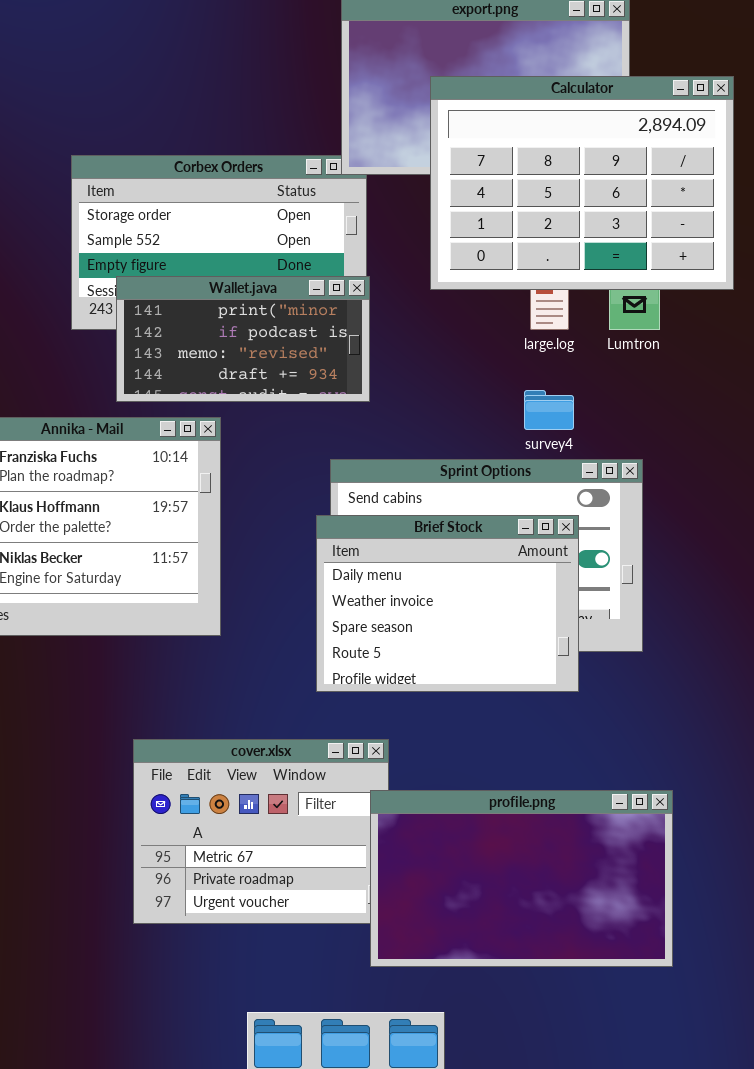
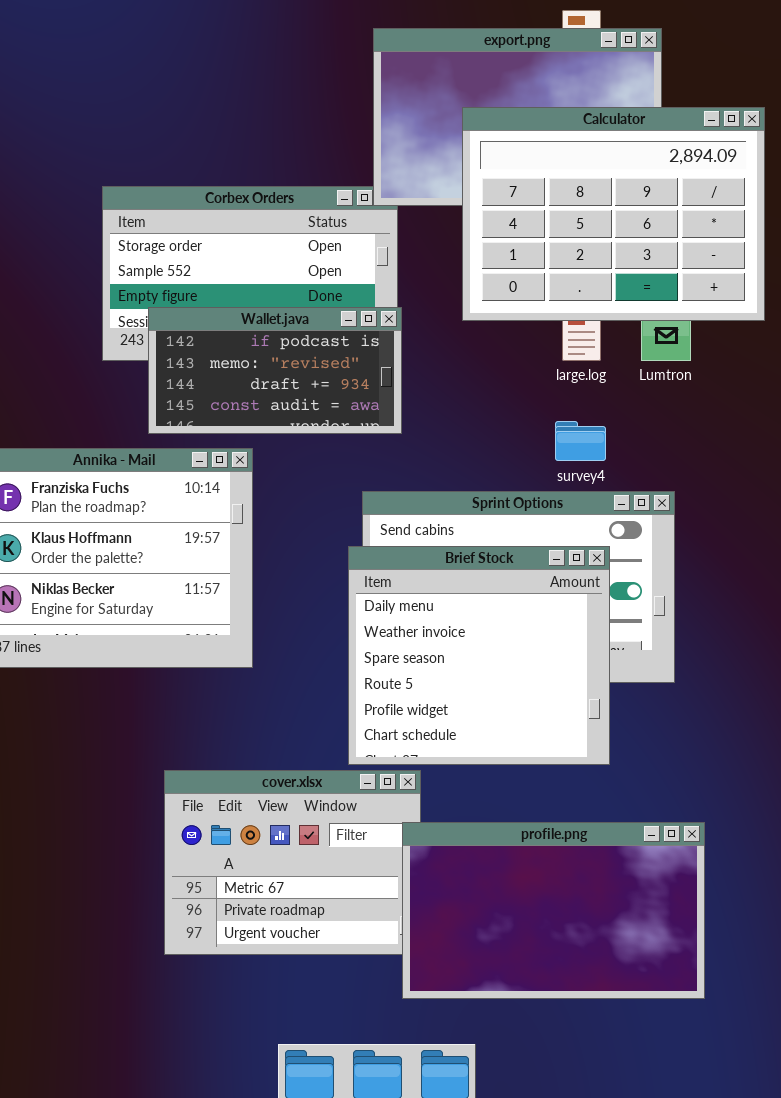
Wallet.java: [116,276,370,402] -> [148,307,402,434], scrolled down 1 row
Brief Stock: [316,515,579,692] -> [348,546,610,765], resized

